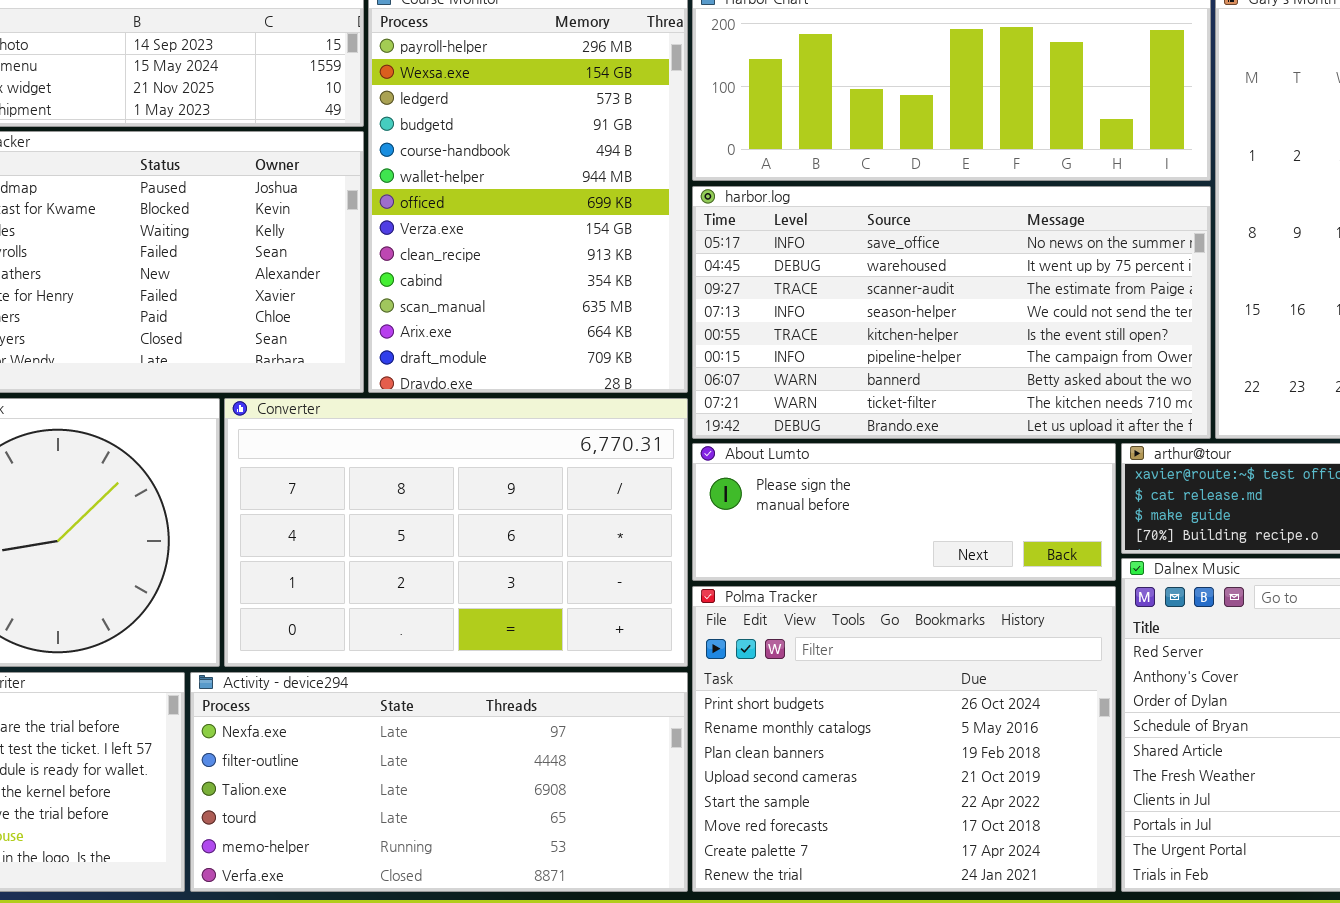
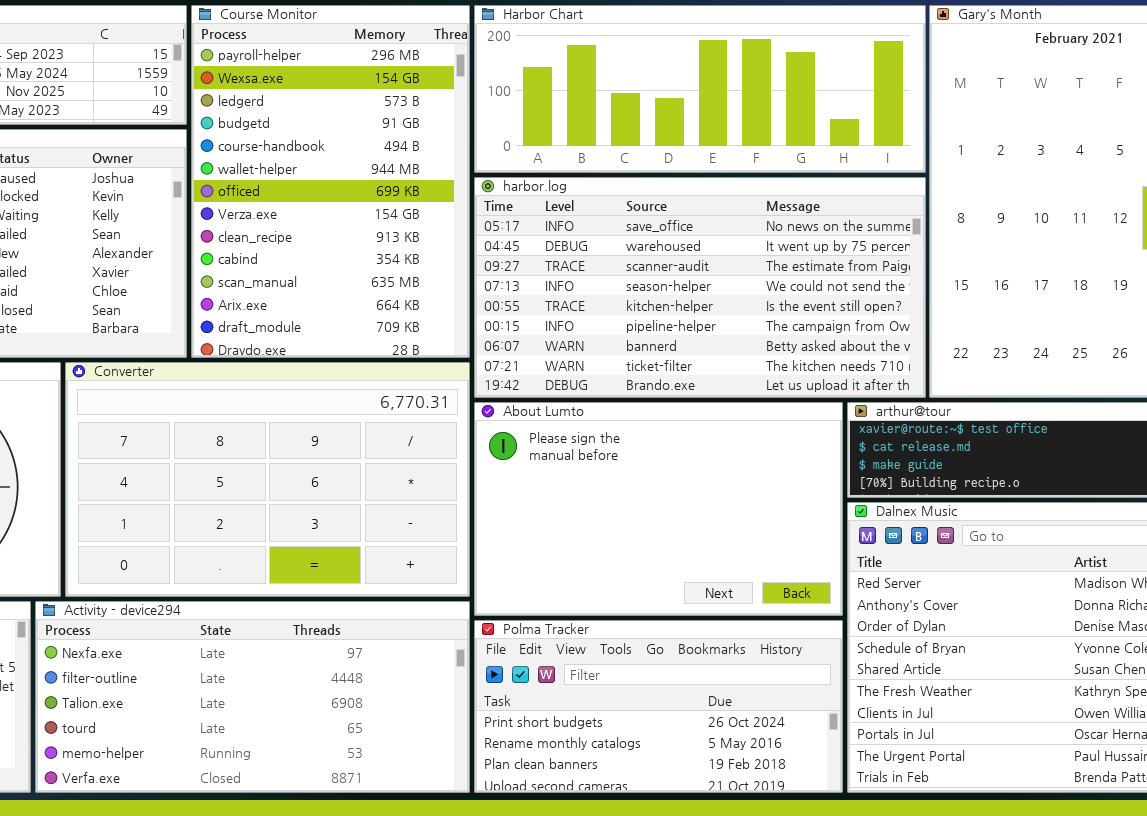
About Lumto: [692,443,1116,581] -> [474,402,843,616], resized
Polma Tracker: [692,586,1116,892] -> [474,620,843,793], resized

